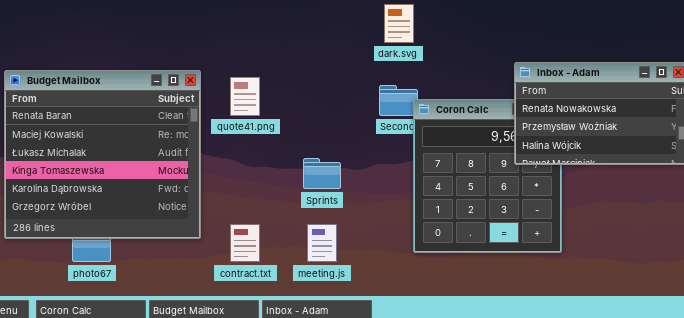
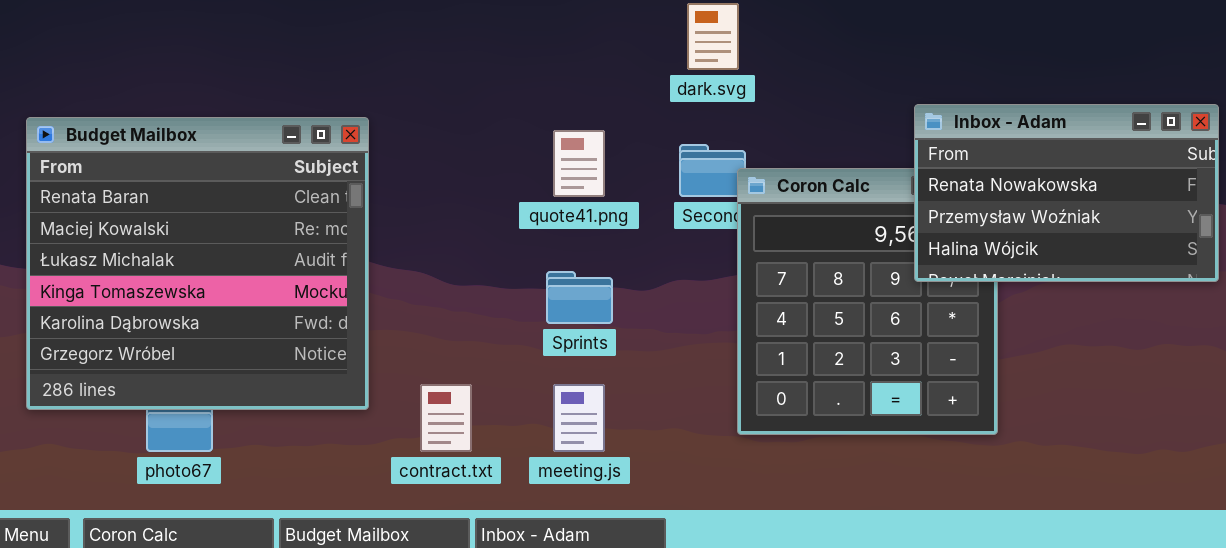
quote41.png: [230,77,260,116] -> [553,130,605,197], moved

